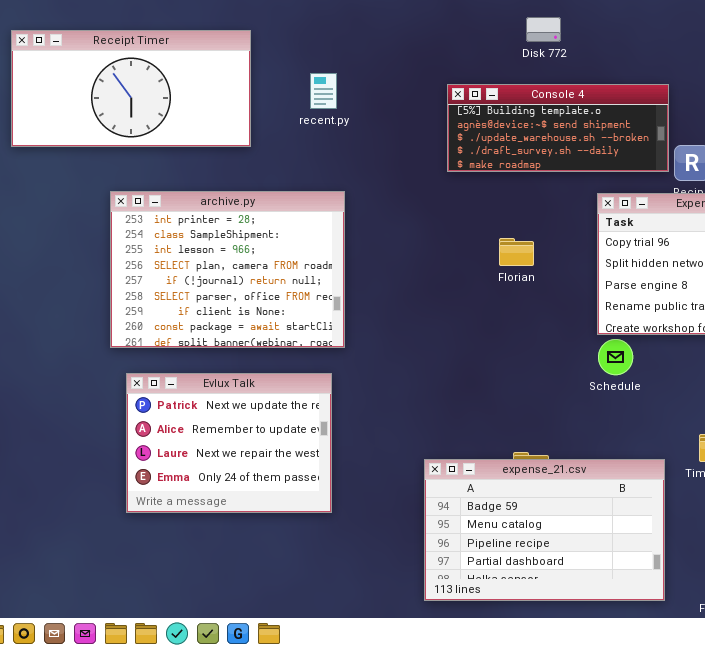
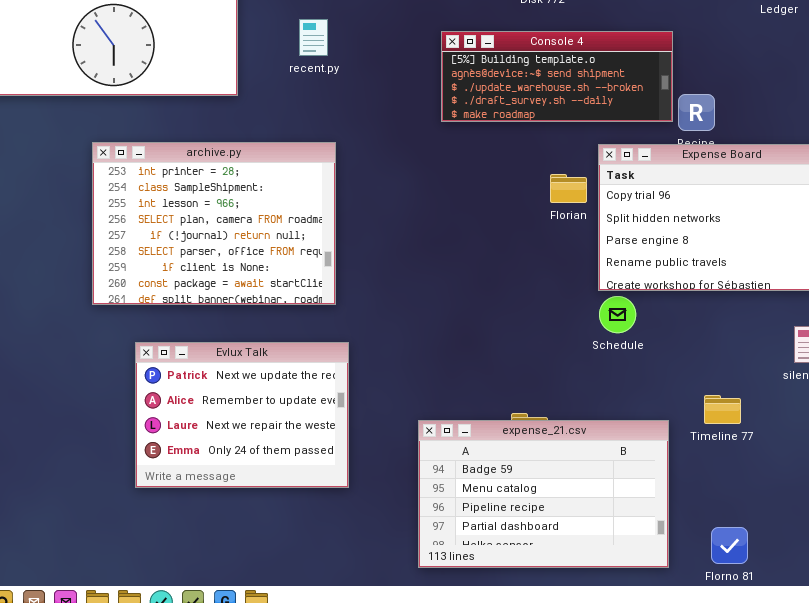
Florian: [499,238,534,266] -> [550,174,587,203], moved
Evlux Talk: [126,373,332,513] -> [135,342,349,488], moved

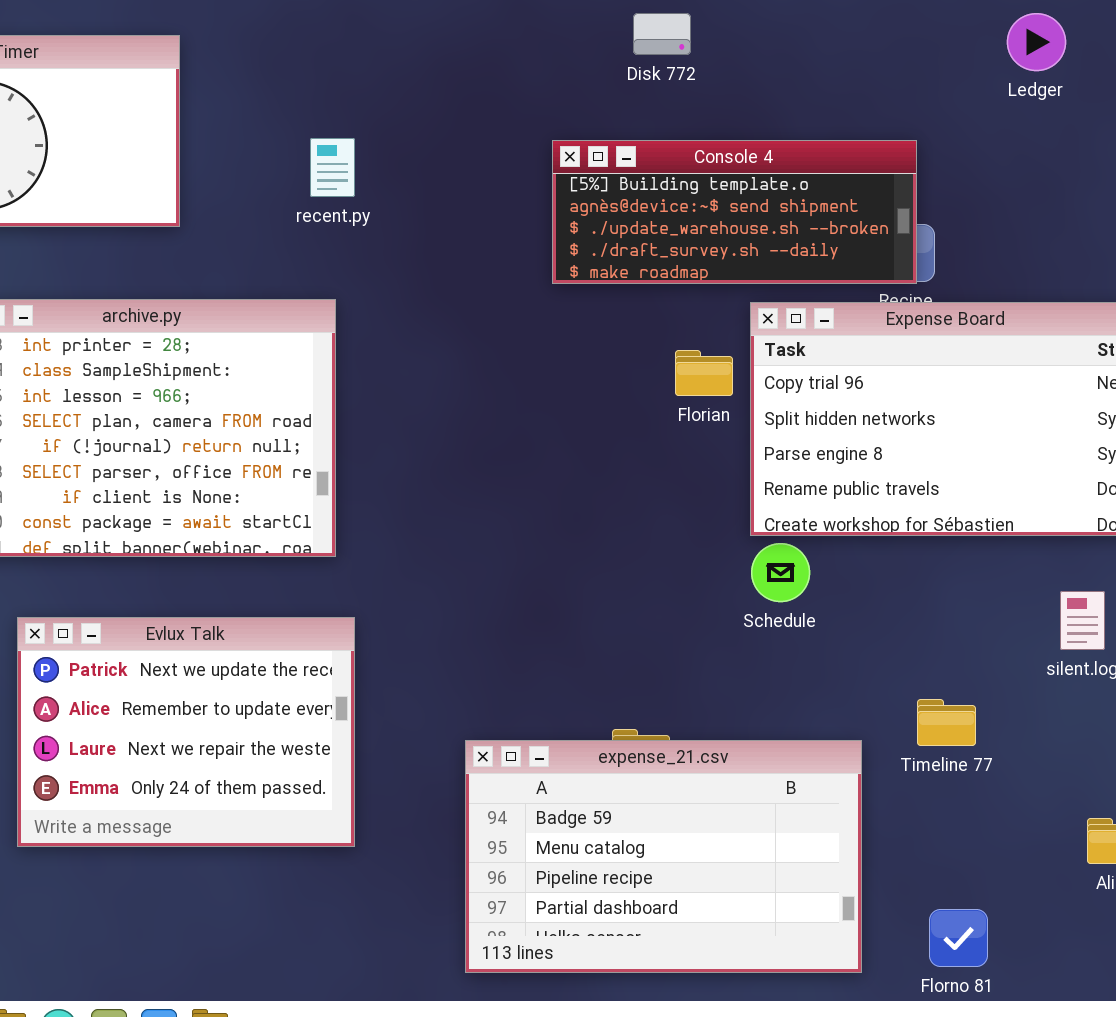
recent.py: [299,19,328,56] -> [310,138,355,197], moved
Console 4: [441,31,673,122] -> [552,140,917,284], moved

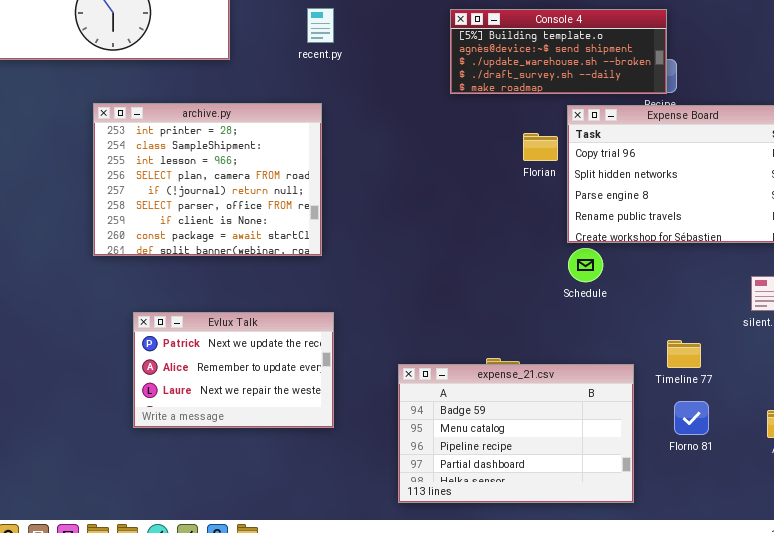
Evlux Talk: [17,617,355,847] -> [133,312,334,428], resized
Florno 81: [929,909,988,967] -> [674,401,709,435], moved

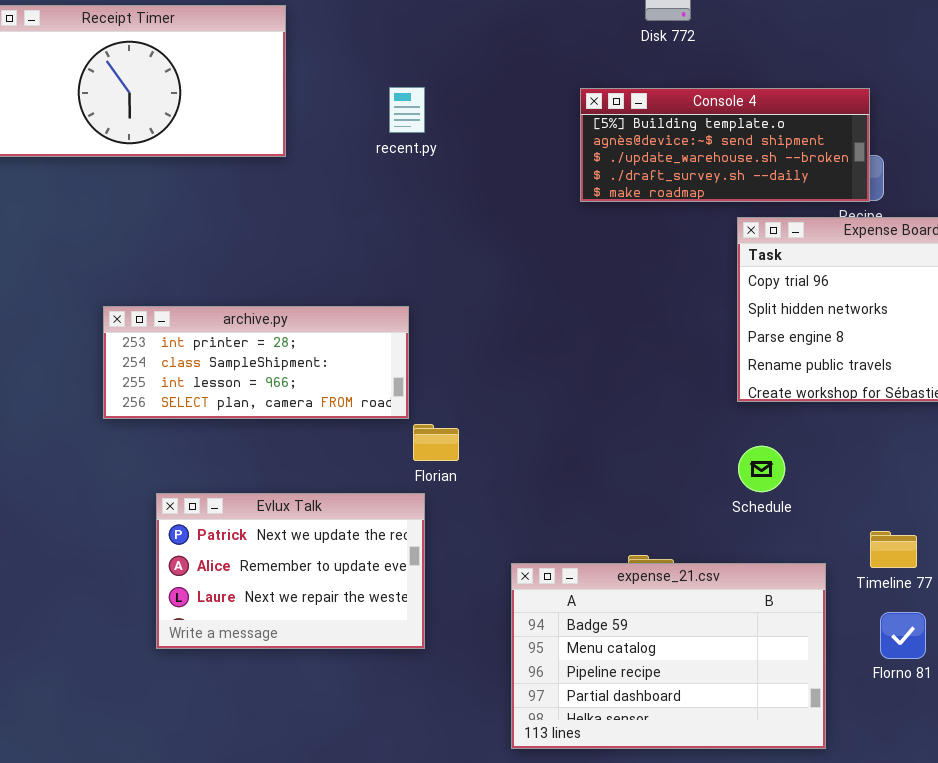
archive.py: [93,103,322,256] -> [103,306,409,419], resized
Florian: [523,133,558,161] -> [413,424,459,461], moved
Schedule: [568,248,603,282] -> [738,446,785,492], moved

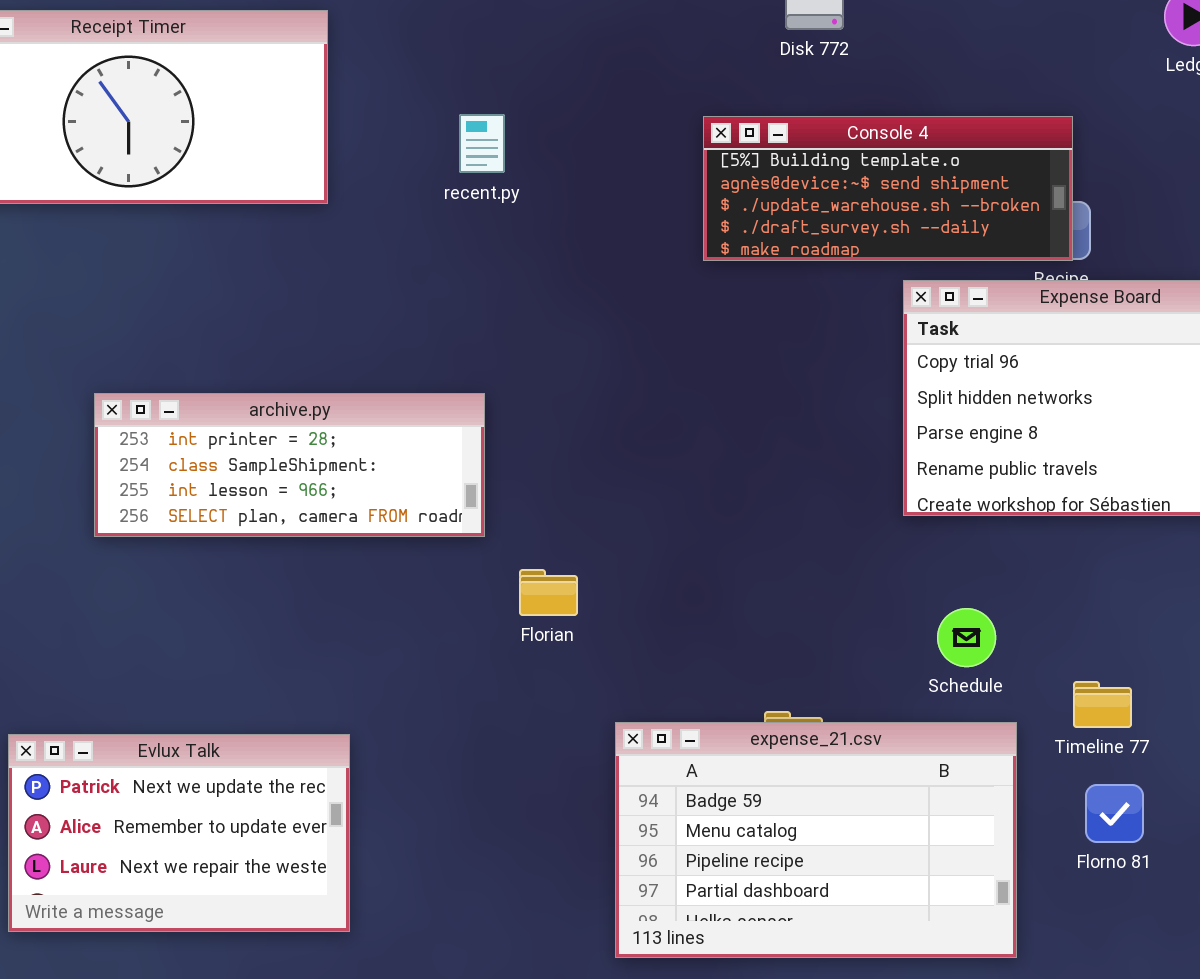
Florian: [413,424,459,461] -> [519,569,578,616], moved
Schedule: [738,446,785,492] -> [937,608,996,667], moved
Evlux Talk: [156,493,425,649] -> [8,734,350,932], moved

